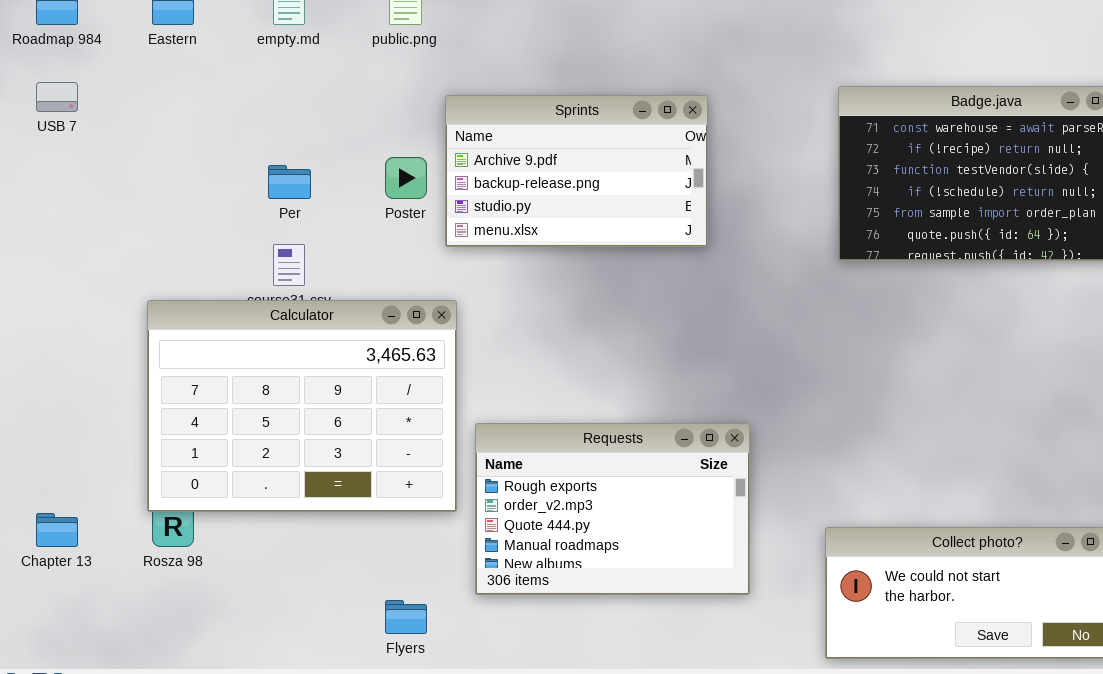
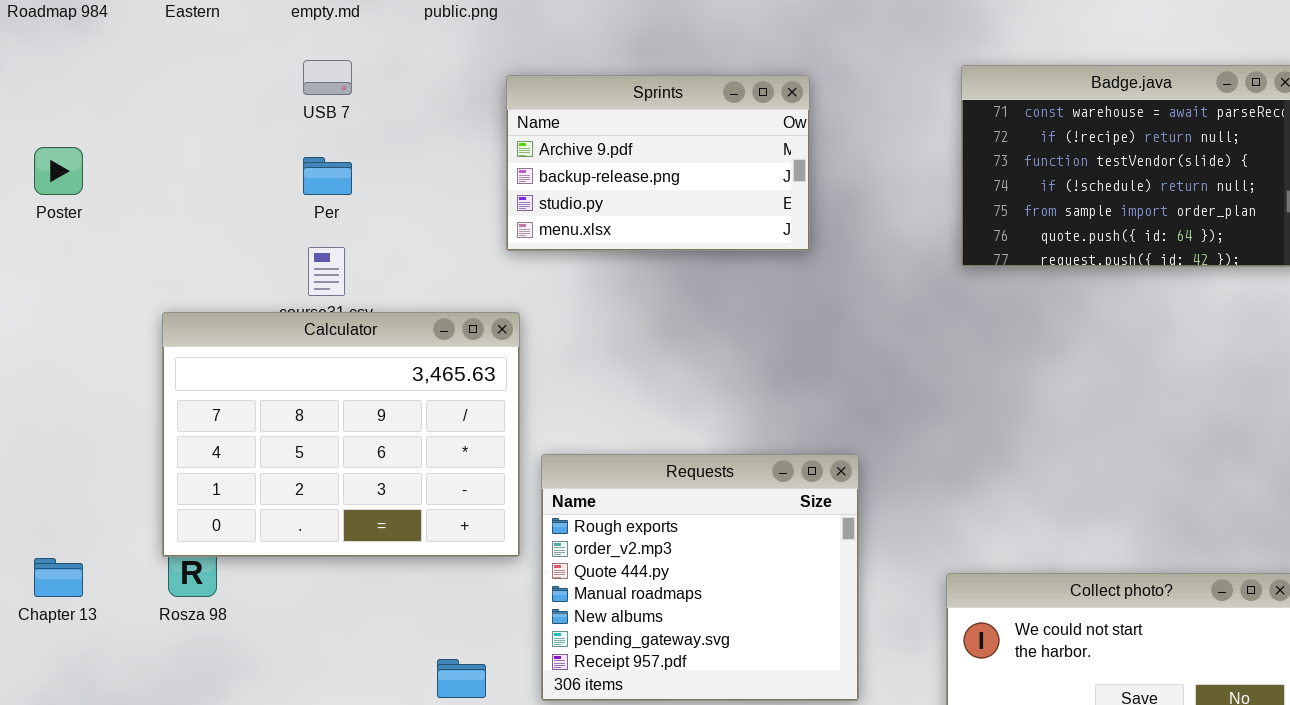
USB 7: [36,82,78,112] -> [303,60,352,95], moved
Poster: [385,157,427,199] -> [34,147,83,195], moved
Requests: [475,423,750,595] -> [541,454,859,701], resized

